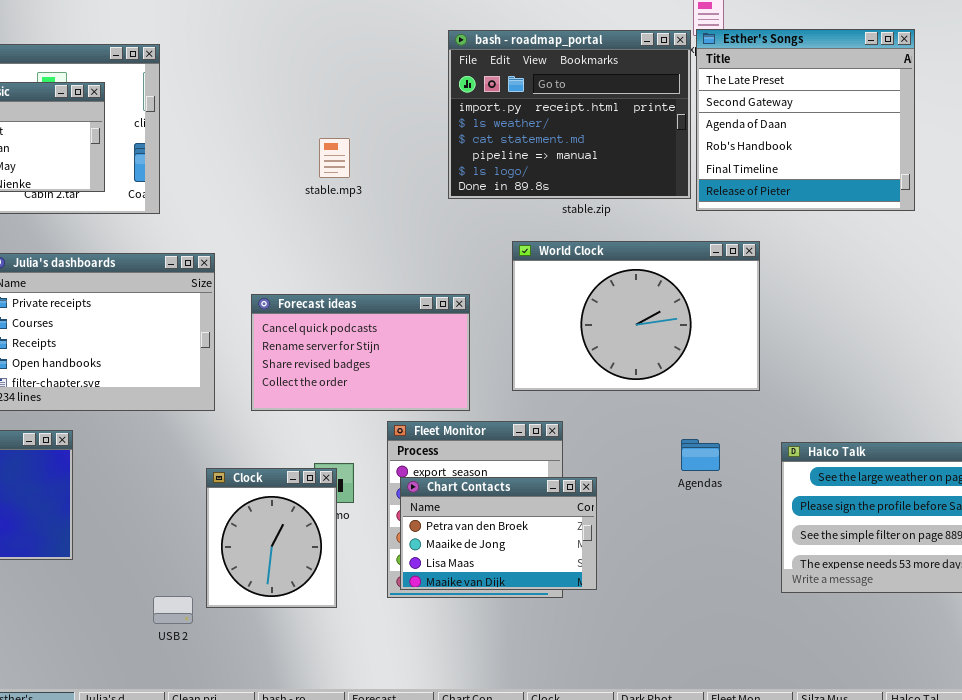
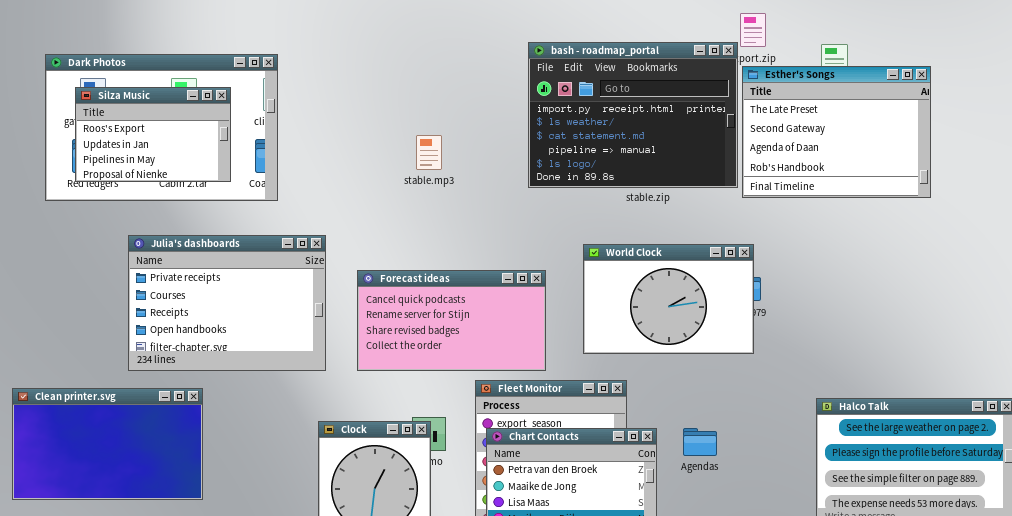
Esther's Songs: [696,29,915,211] -> [742,66,931,198], resized
World Clock: [512,241,760,391] -> [583,244,754,354], resized
Agendas: [681,439,720,471] -> [683,428,717,456], moved

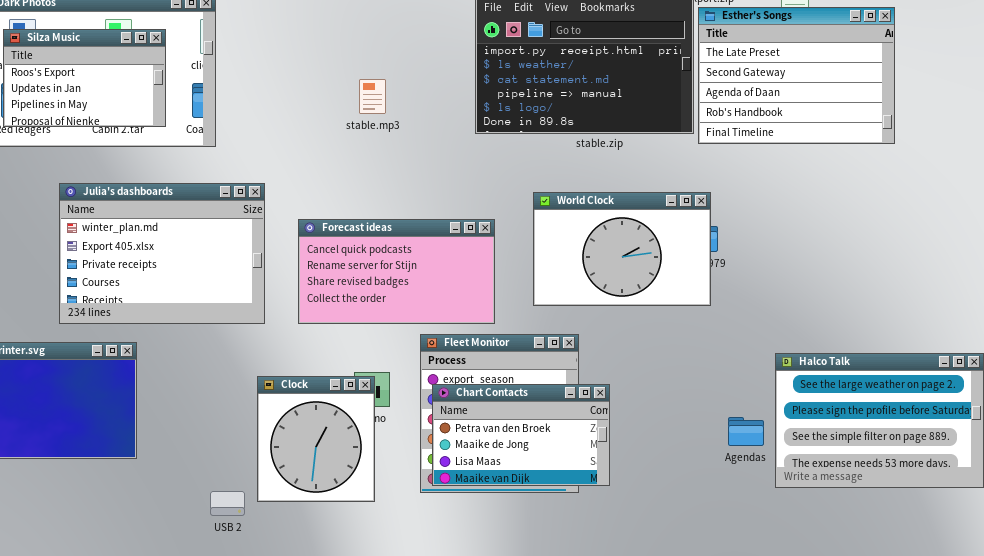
Julia's dashboards: [128,235,326,371] -> [59,183,265,324], scrolled up 2 rows
Agendas: [683,428,717,456] -> [728,417,764,446], moved

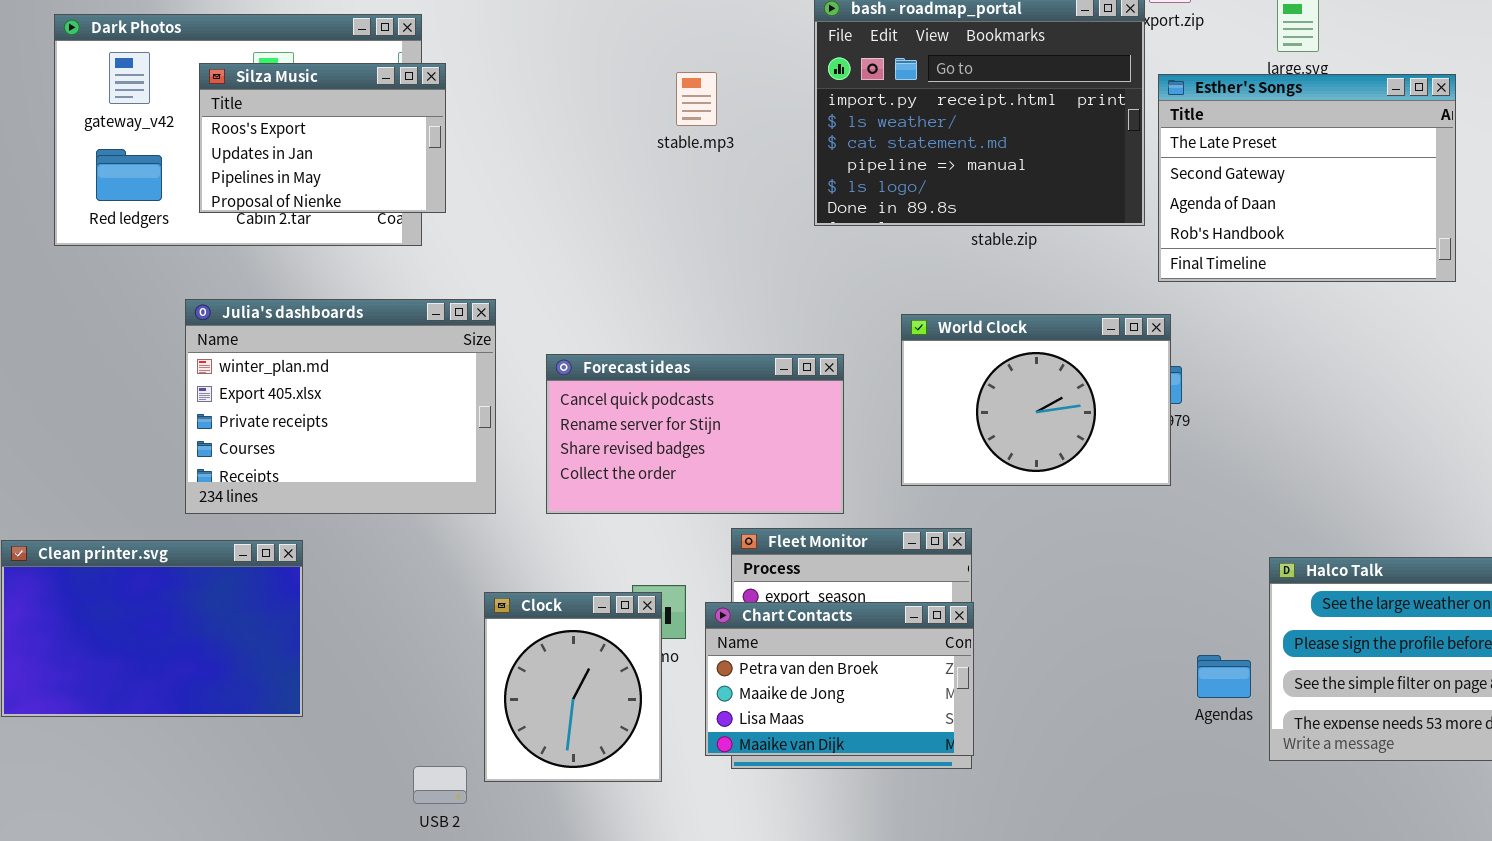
Esther's Songs: [698,7,895,144] -> [1158,74,1456,282], moved
Silza Music: [3,29,166,127] -> [199,63,446,213], moved
stable.mp3: [359,79,386,114] -> [676,72,717,126], moved
Chart Contacts: [432,384,610,486] -> [705,602,974,756], moved

